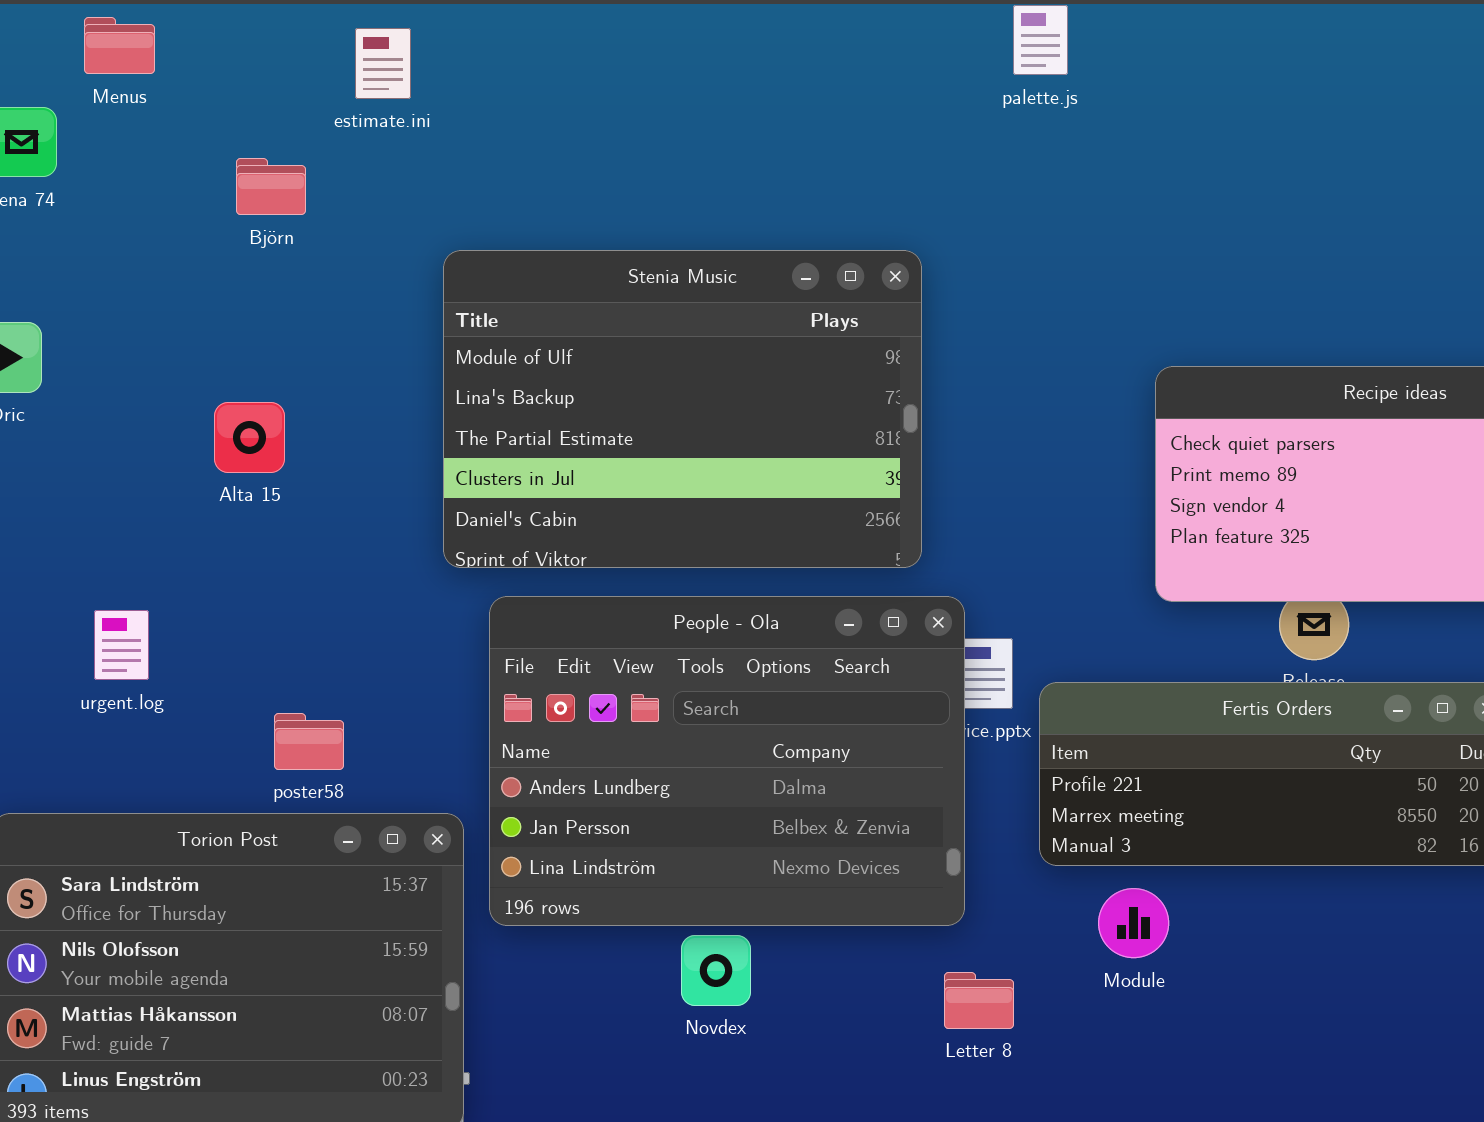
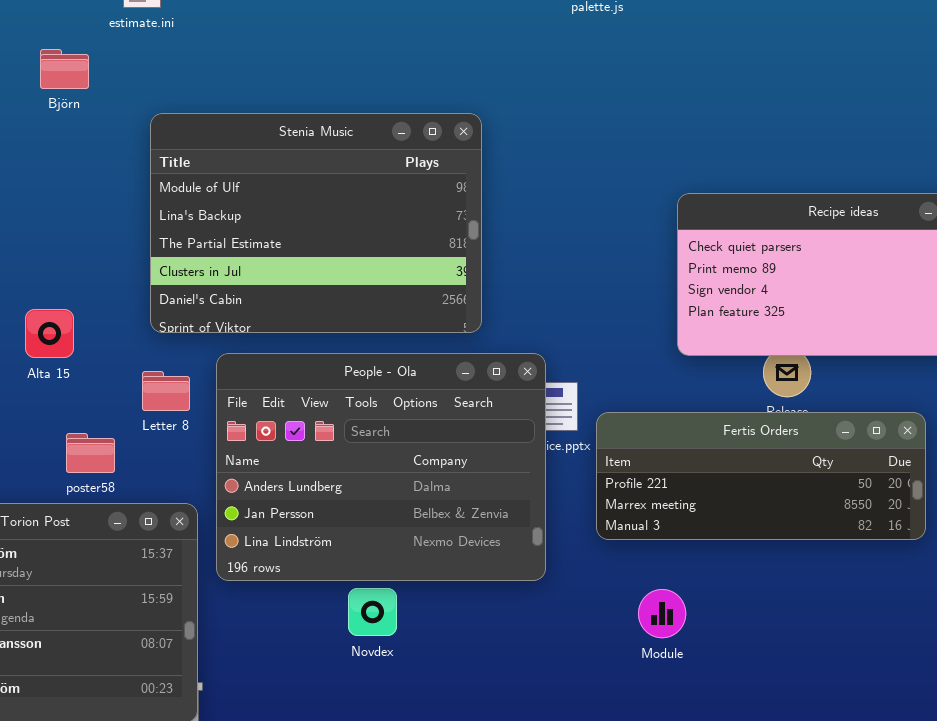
Stenia Music: [443,250,922,568] -> [150,113,482,333], moved
Alta 15: [214,402,285,473] -> [25,309,74,358], moved
Module: [1098,888,1169,958] -> [638,589,686,638], moved
Letter 8: [944,972,1014,1029] -> [142,371,190,411], moved

